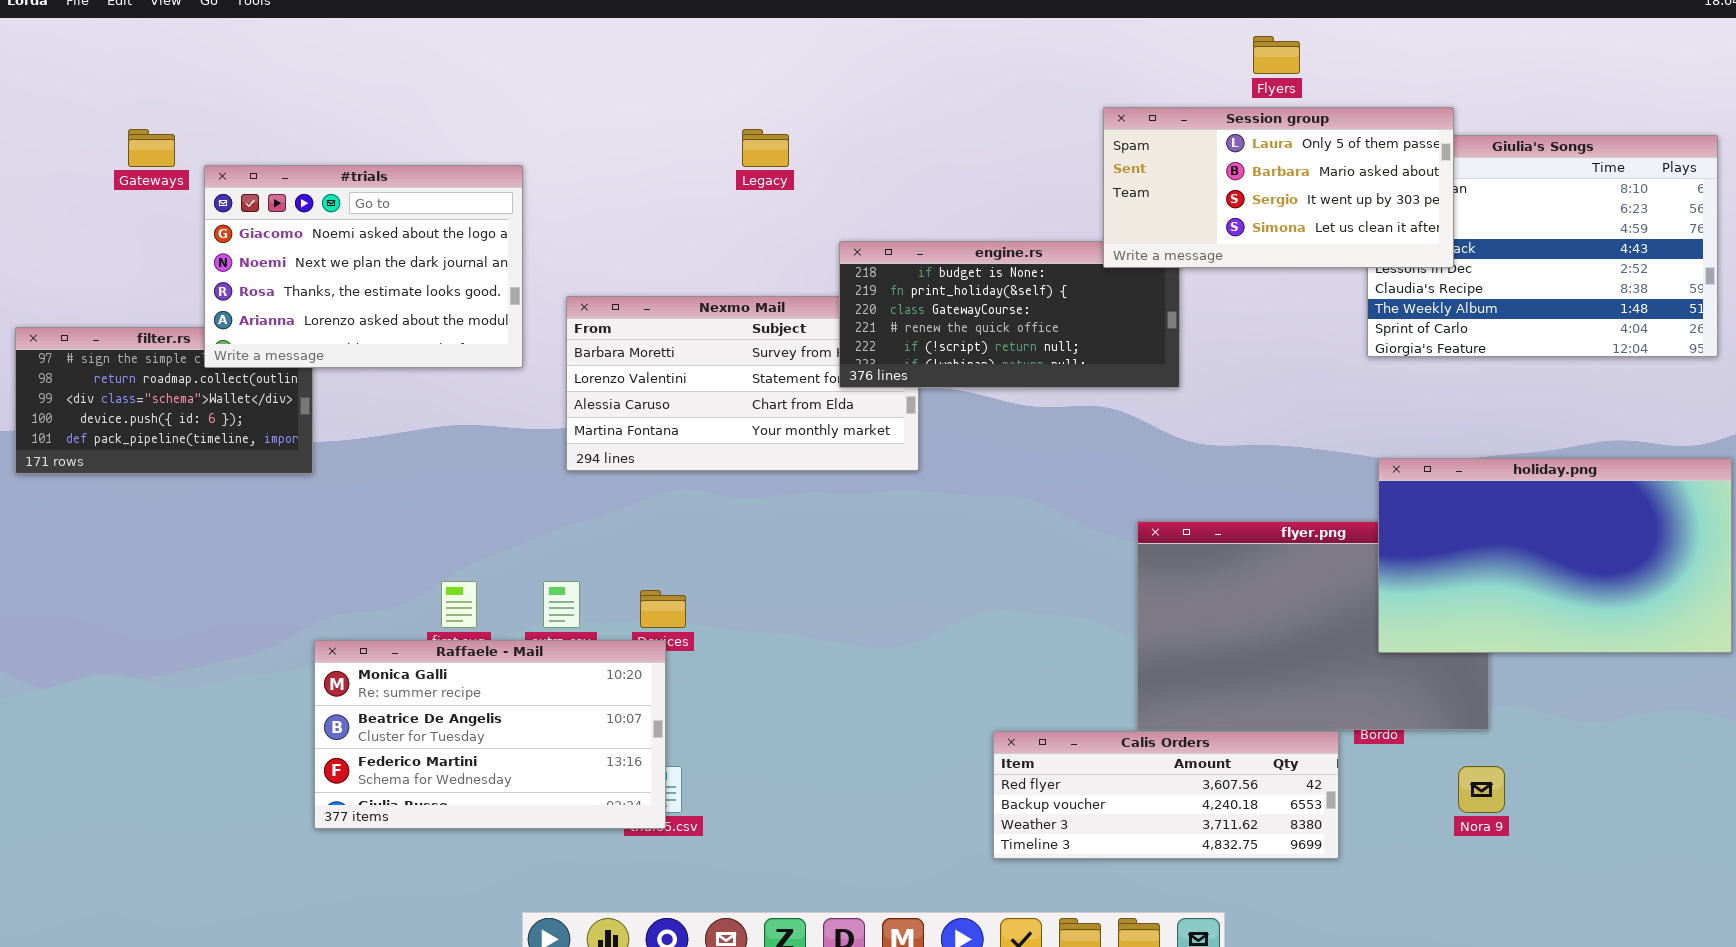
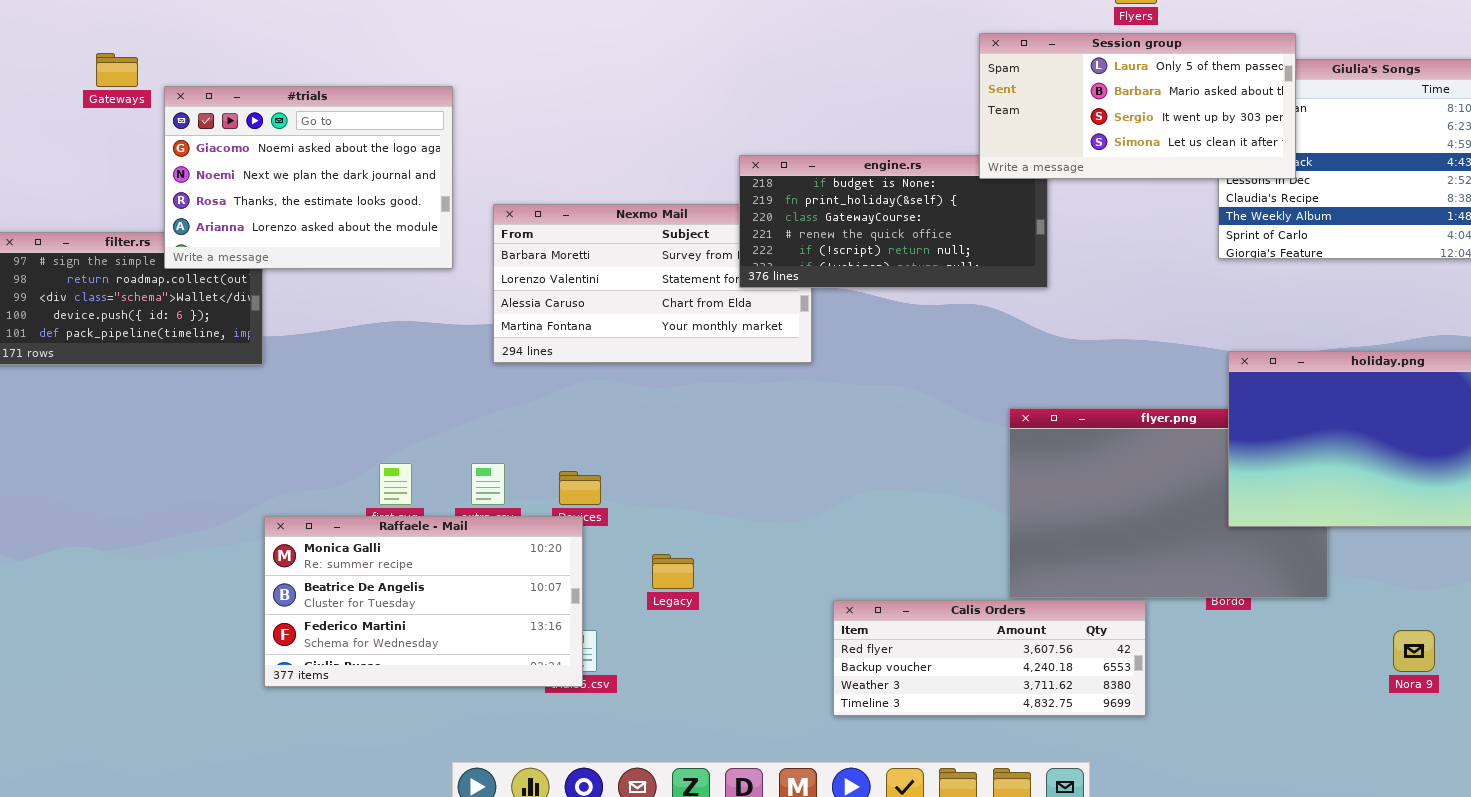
Legacy: [742,129,789,167] -> [652,554,694,589], moved
Calis Orders: [993,731,1339,859] -> [833,600,1146,716], moved
Nora 9: [1458,766,1505,813] -> [1393,630,1435,672], moved

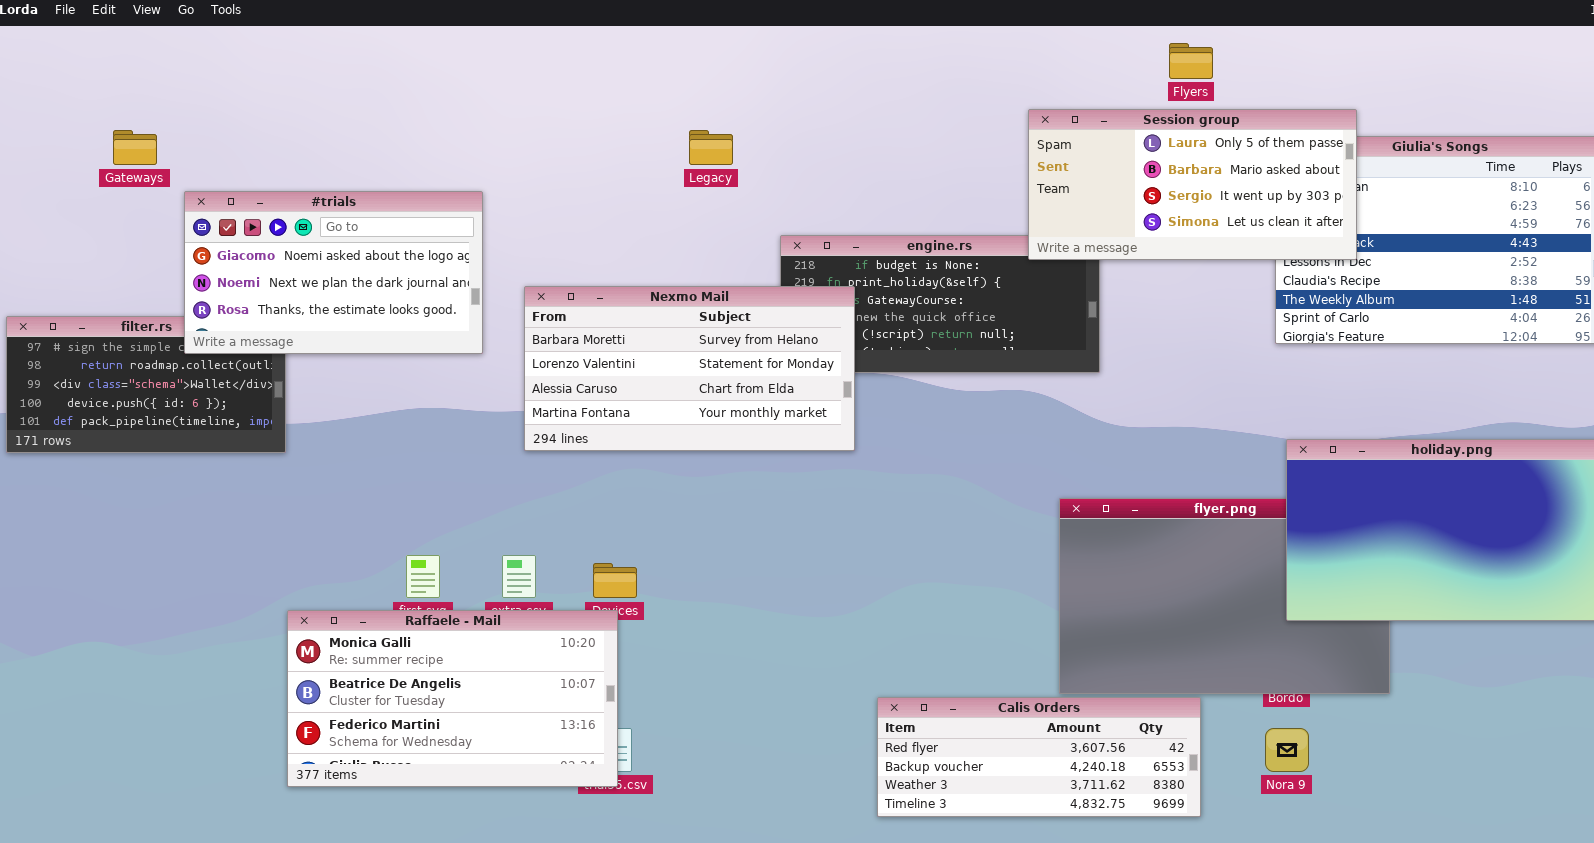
#trials: [164,86,453,269] -> [184,191,483,354], resized
Nexmo Mail: [493,204,812,363] -> [524,286,855,451], raised
Legacy: [652,554,694,589] -> [689,130,733,165], moved
Nora 9: [1393,630,1435,672] -> [1265,728,1309,772], moved

